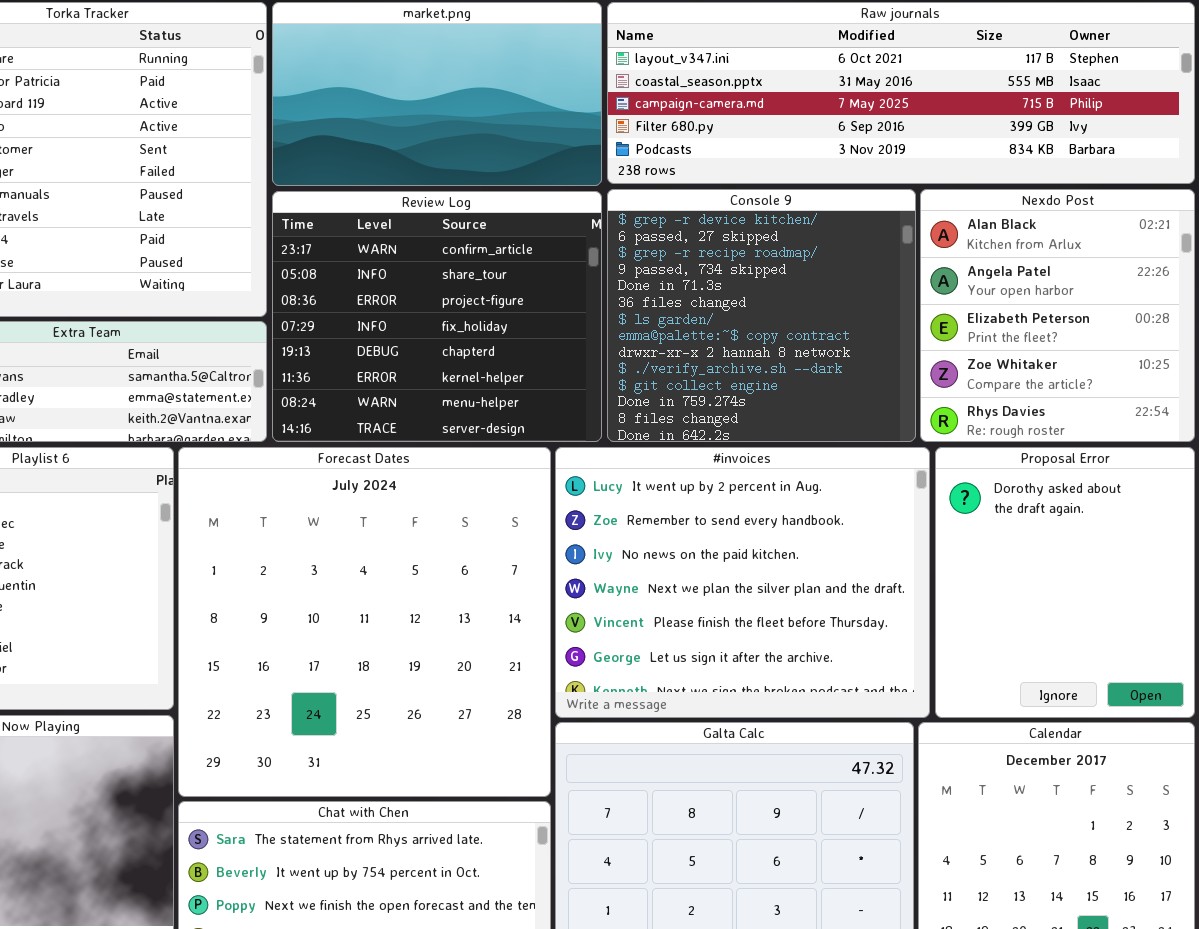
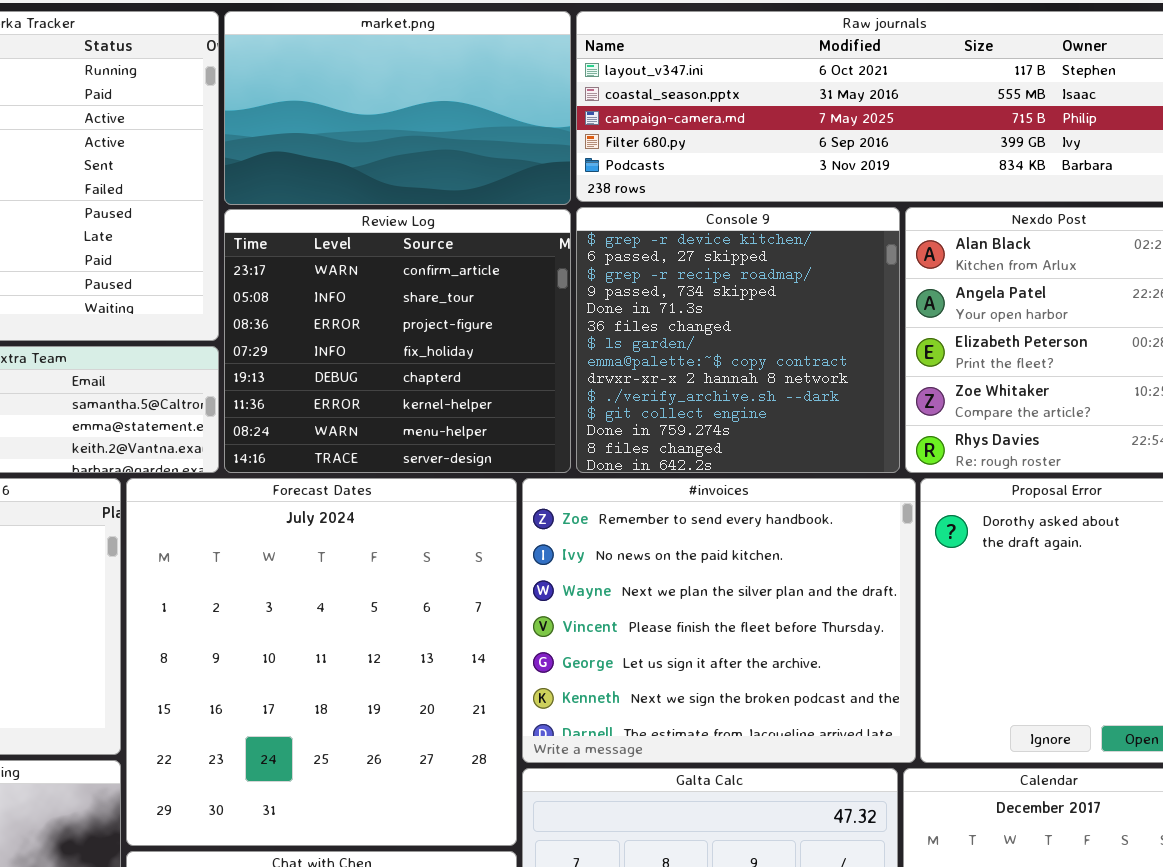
#invoices: [555,447,930,718] -> [522,478,916,763], scrolled down 1 row

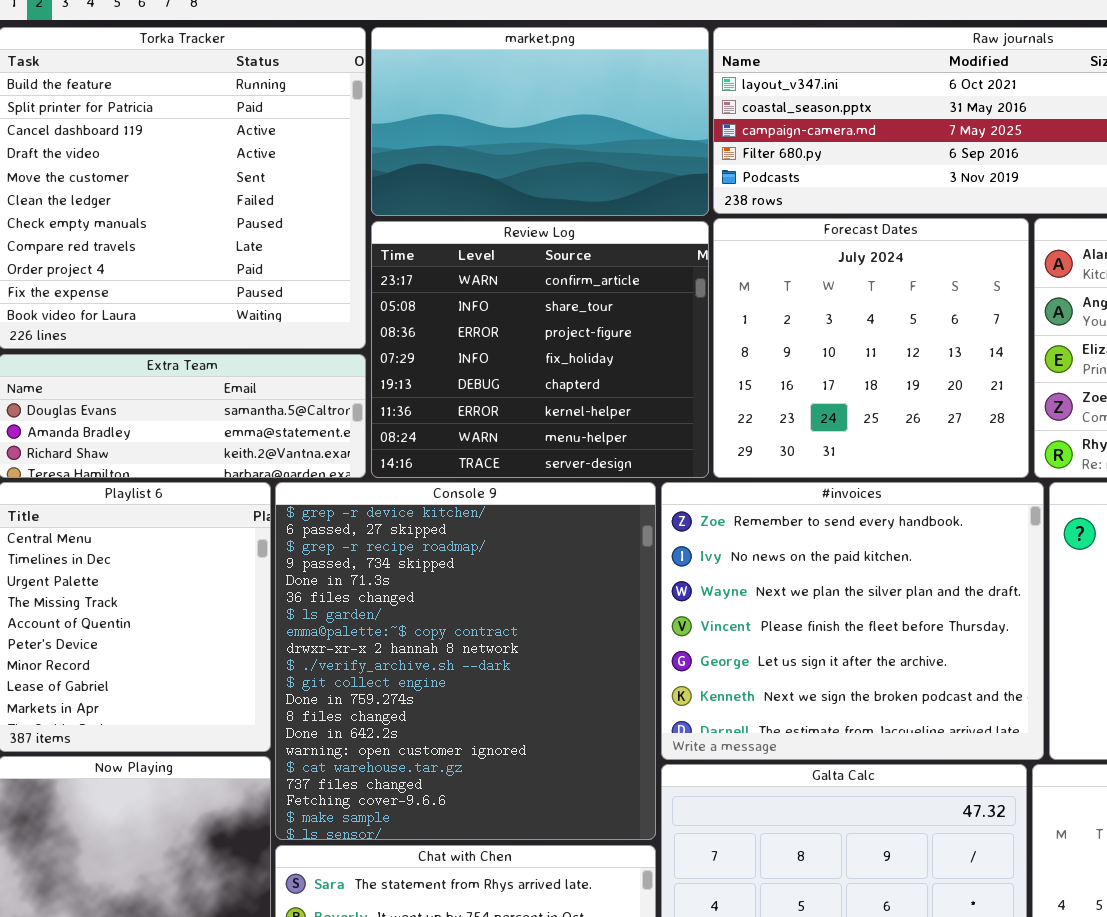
Console 9: [576,207,900,473] -> [275,482,656,840], moved, resized
Forecast Dates: [126,478,517,846] -> [713,218,1029,478], moved, resized

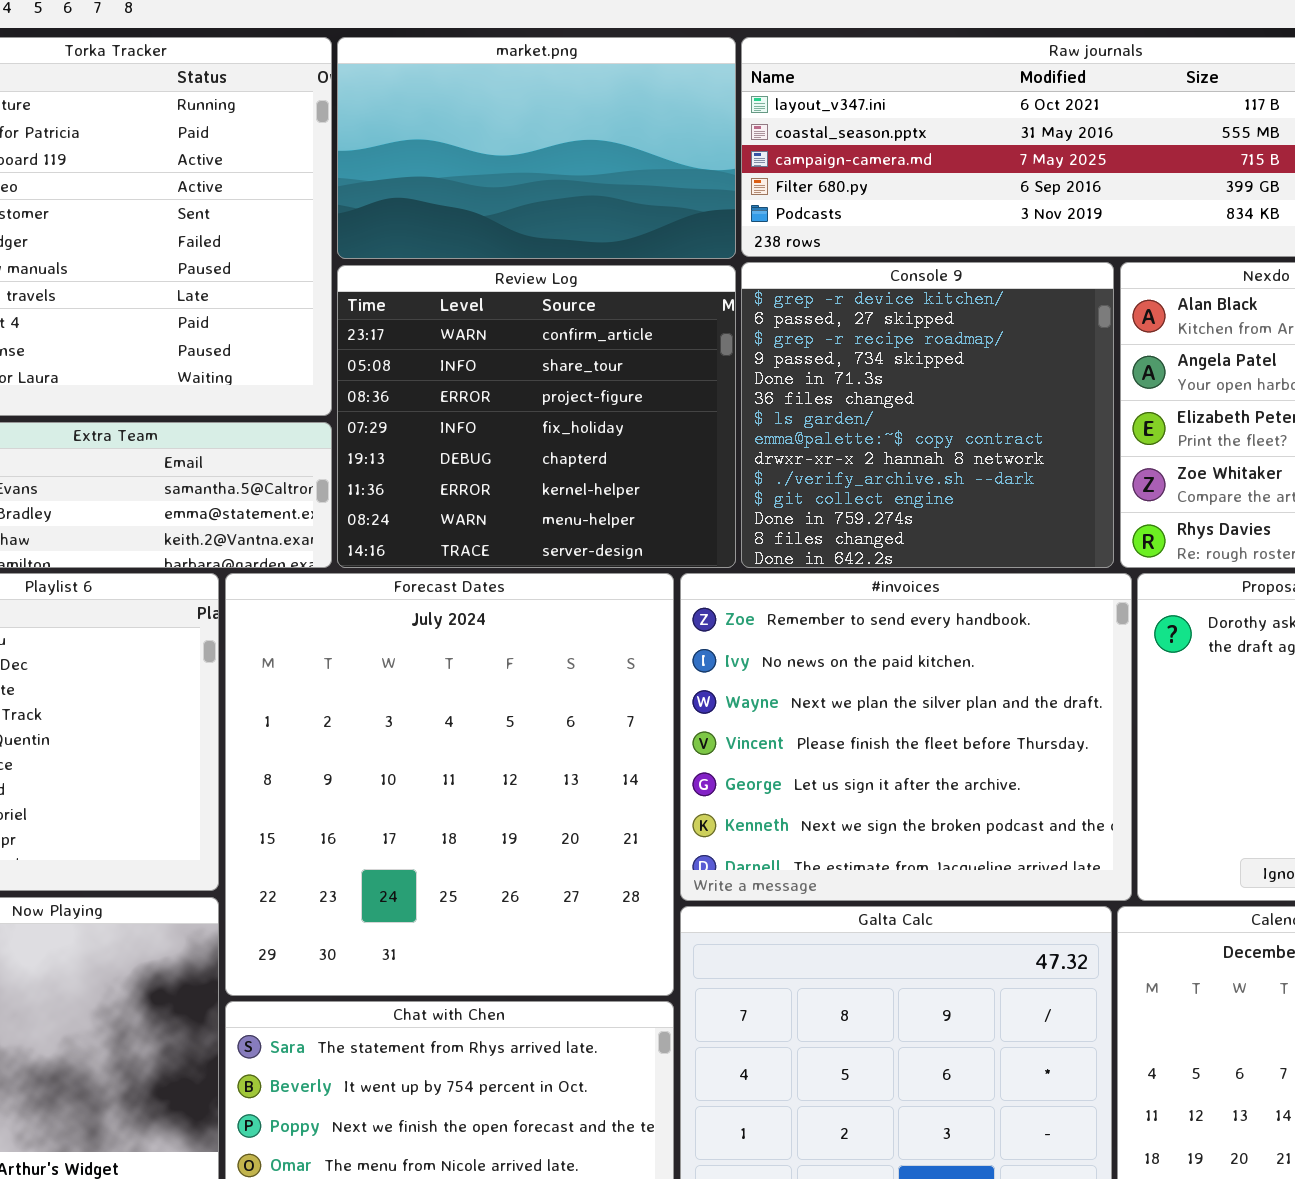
Forecast Dates: [713,218,1029,478] -> [225,573,674,996], moved, resized
Console 9: [275,482,656,840] -> [741,262,1114,568], moved, resized

